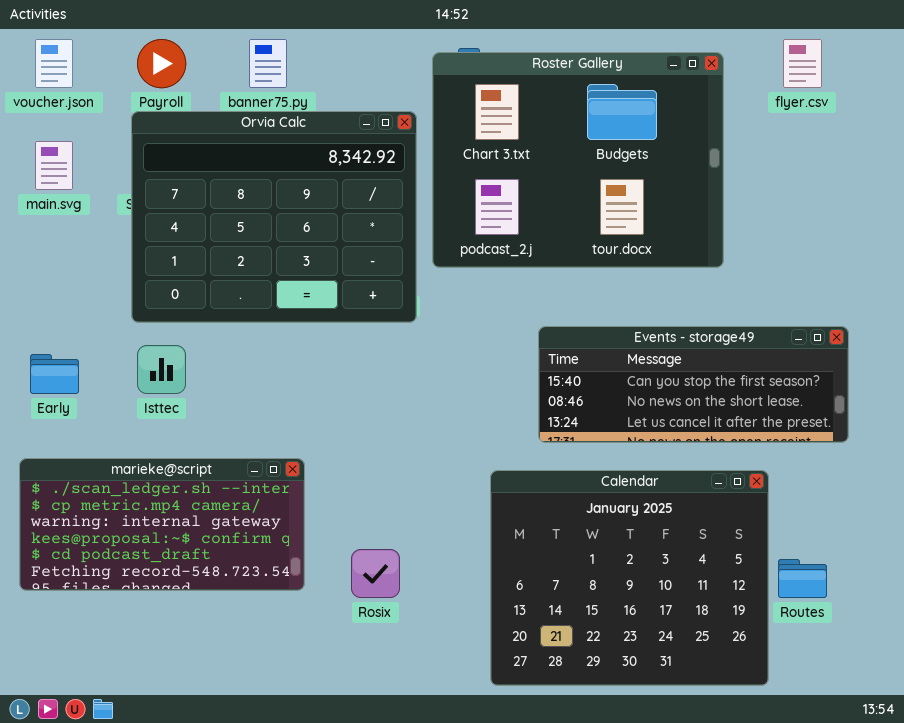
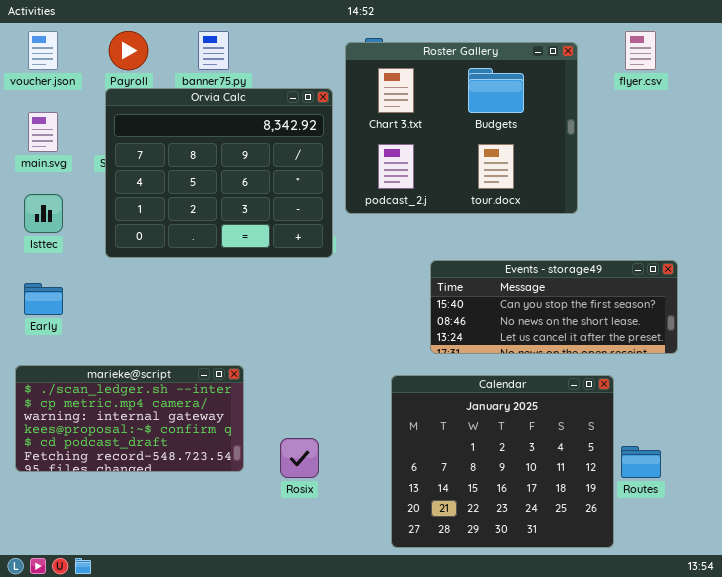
Isttec: [137,345,186,394] -> [24,194,63,233], moved

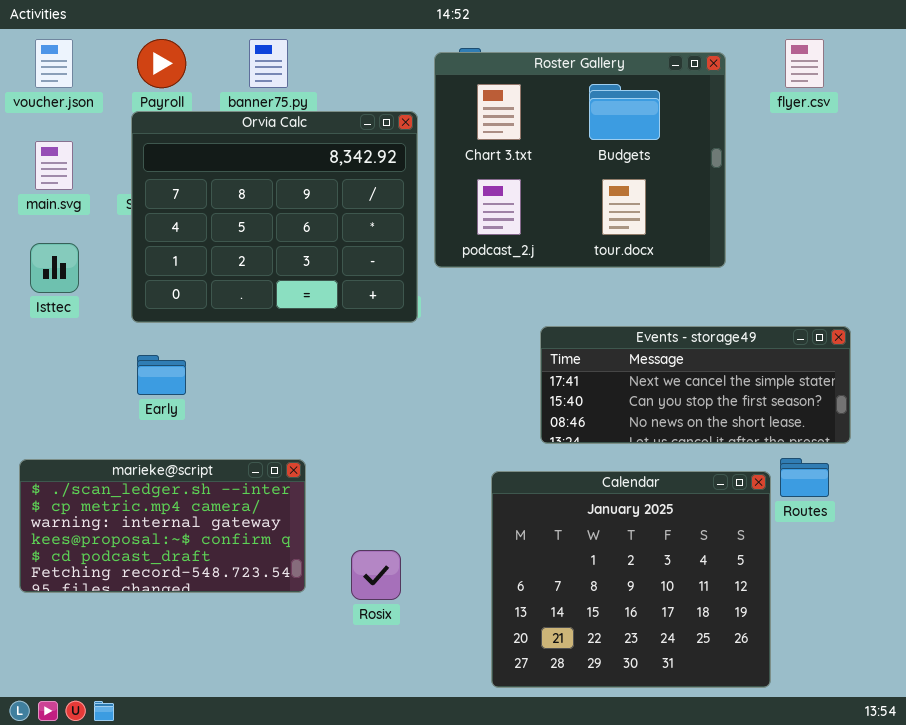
Events - storage49: [430,260,678,354] -> [540,326,851,444], scrolled up 1 row
Early: [24,283,63,315] -> [137,355,186,395], moved
Routes: [621,446,661,478] -> [780,458,829,497], moved

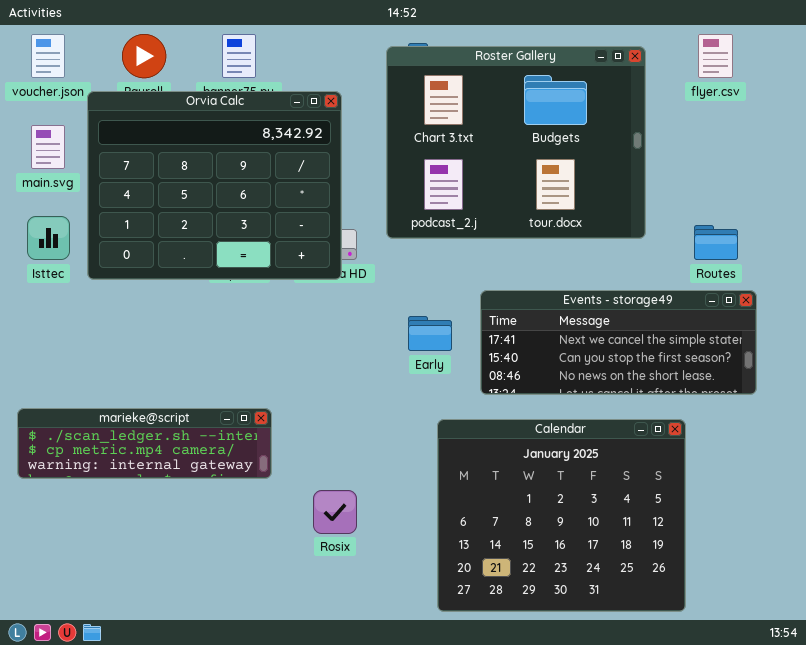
Orvia Calc: [131,111,418,323] -> [87,91,342,280], moved
Early: [137,355,186,395] -> [408,316,452,351], moved
Routes: [780,458,829,497] -> [694,225,738,260], moved
marieke@script: [19,459,306,593] -> [17,408,272,479], resized

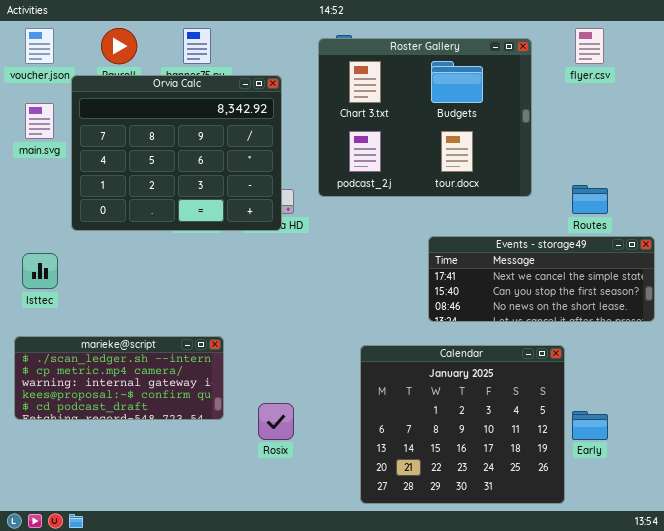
Isttec: [27,216,70,260] -> [22,253,58,289], moved
Events - storage49: [480,290,757,395] -> [428,236,655,322], moved
Early: [408,316,452,351] -> [572,411,608,440], moved
marieke@script: [17,408,272,479] -> [14,336,224,420], resized

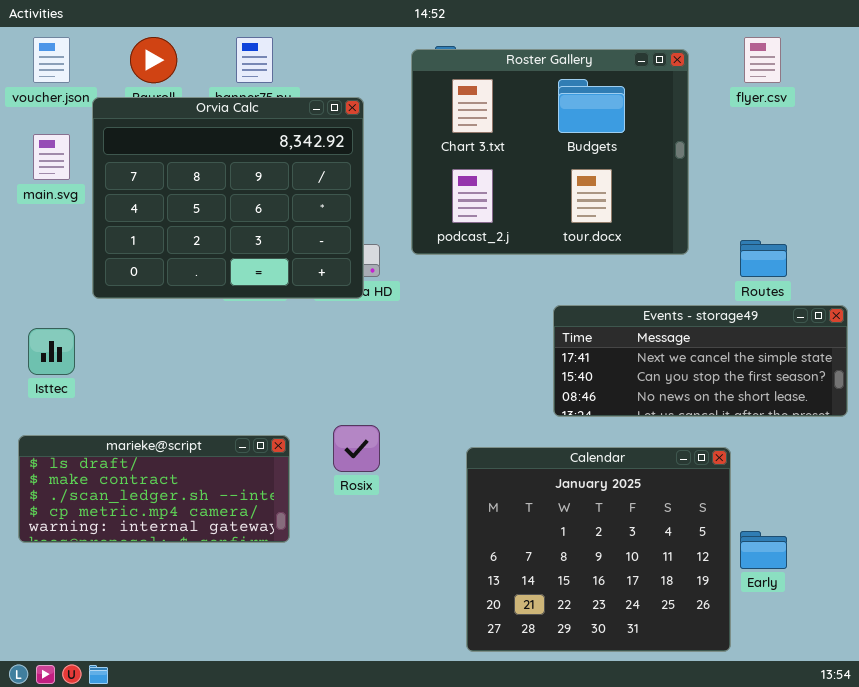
marieke@script: [14,336,224,420] -> [18,435,290,543], scrolled up 2 rows
Rosix: [258,403,294,440] -> [333,425,380,472], moved

